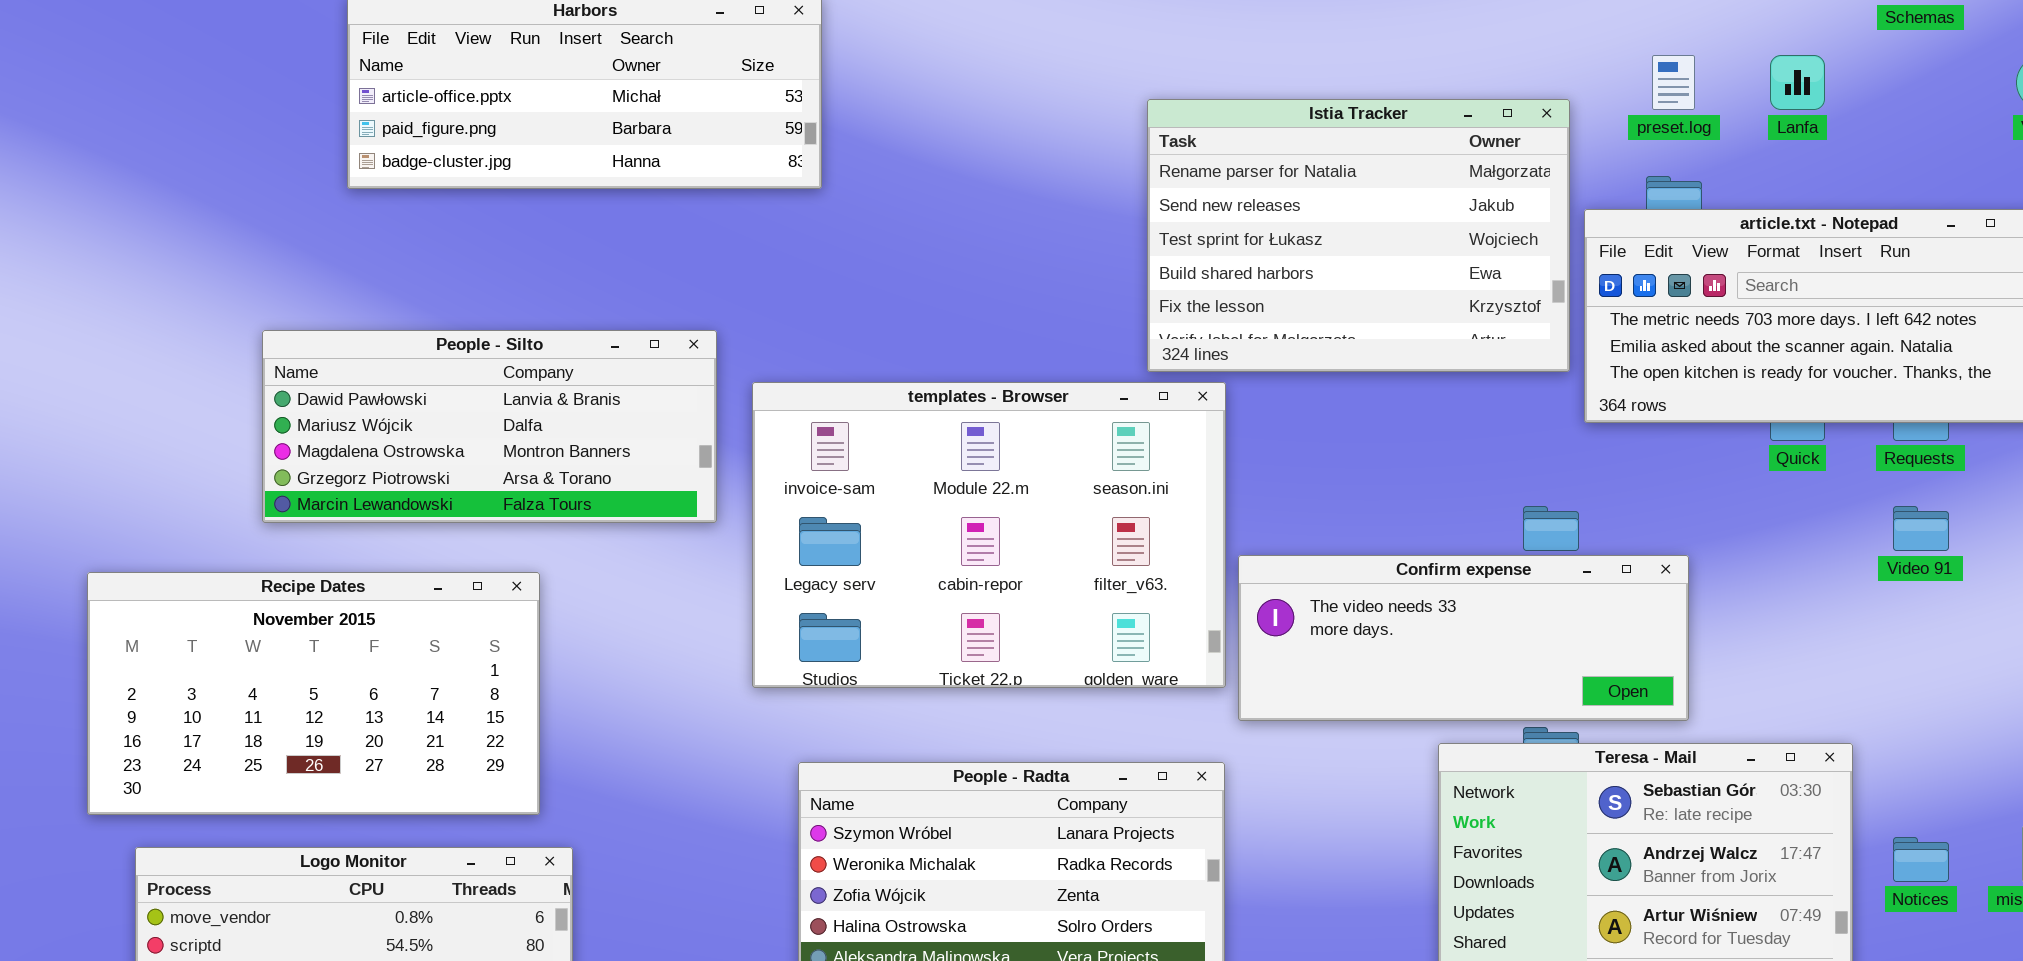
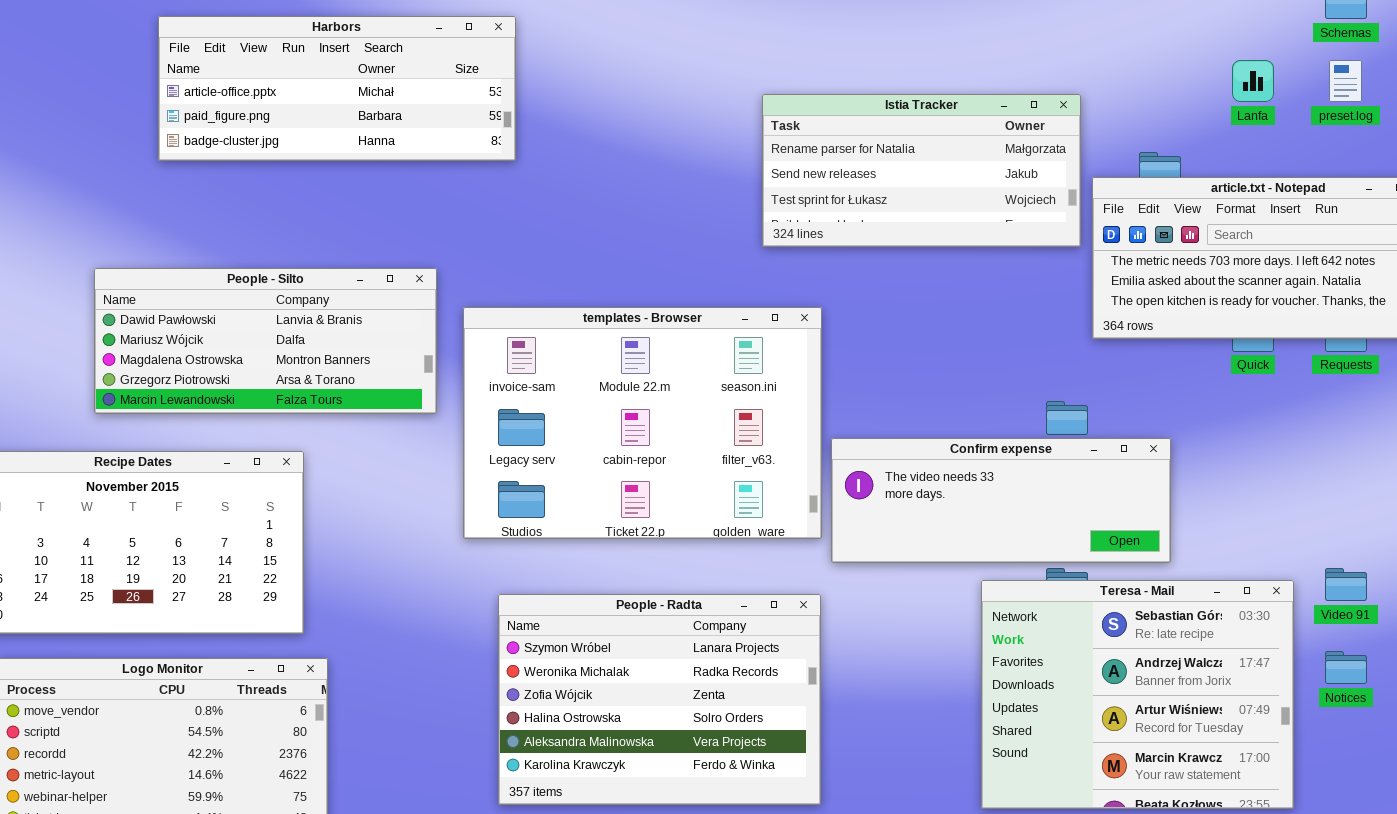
preset.log: [1652,55,1695,110] -> [1329,60,1362,102], moved
Istia Tracker: [1147,99,1570,372] -> [762,94,1081,247], resized
Video 91: [1893,506,1949,551] -> [1325,568,1367,601], moved

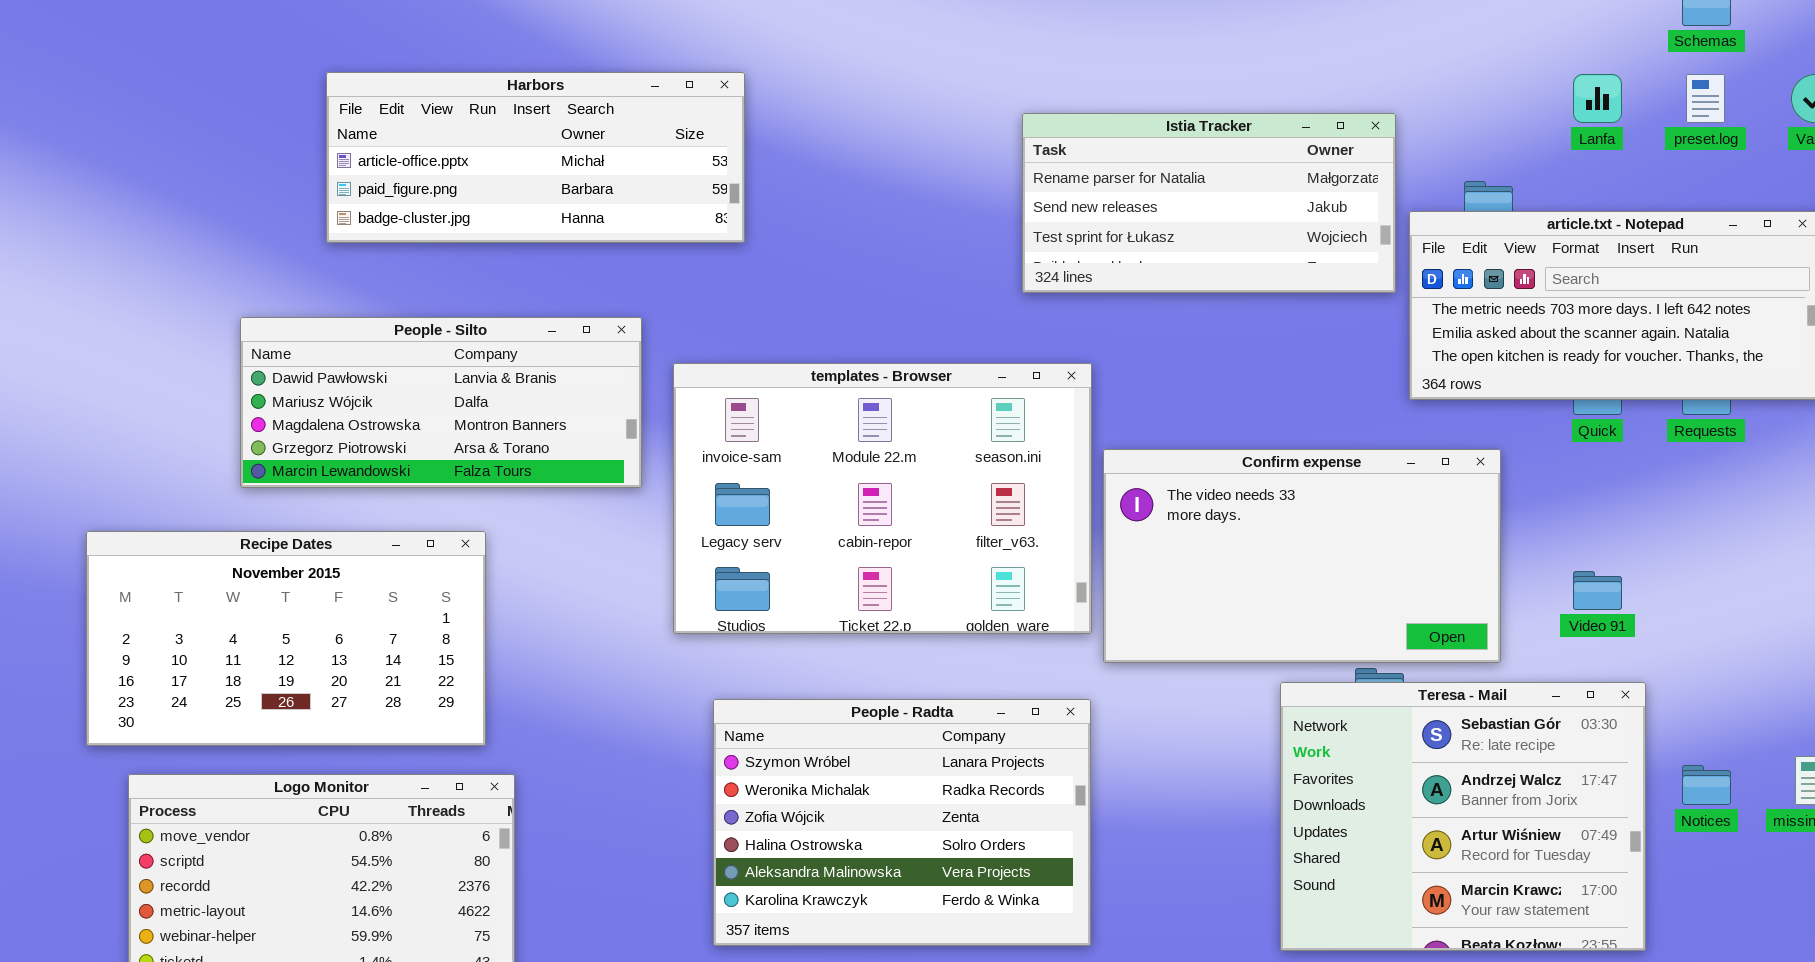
Harbors: [158,16,516,161] -> [326,72,745,243], moved
Confirm expense: [831,438,1171,563] -> [1103,449,1501,663], resized
Video 91: [1325,568,1367,601] -> [1573,571,1622,610], moved

